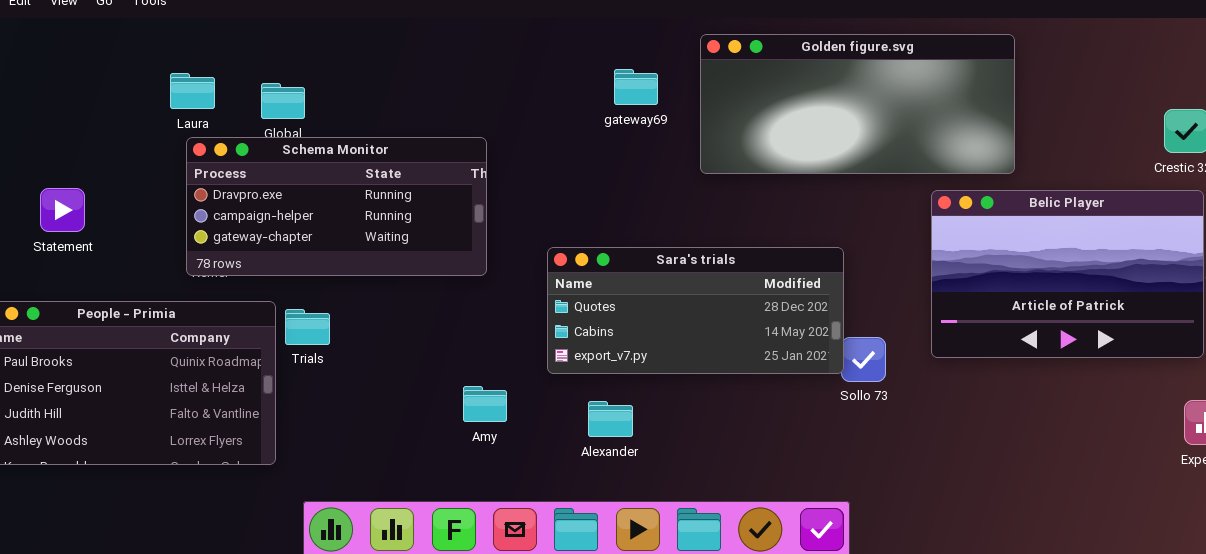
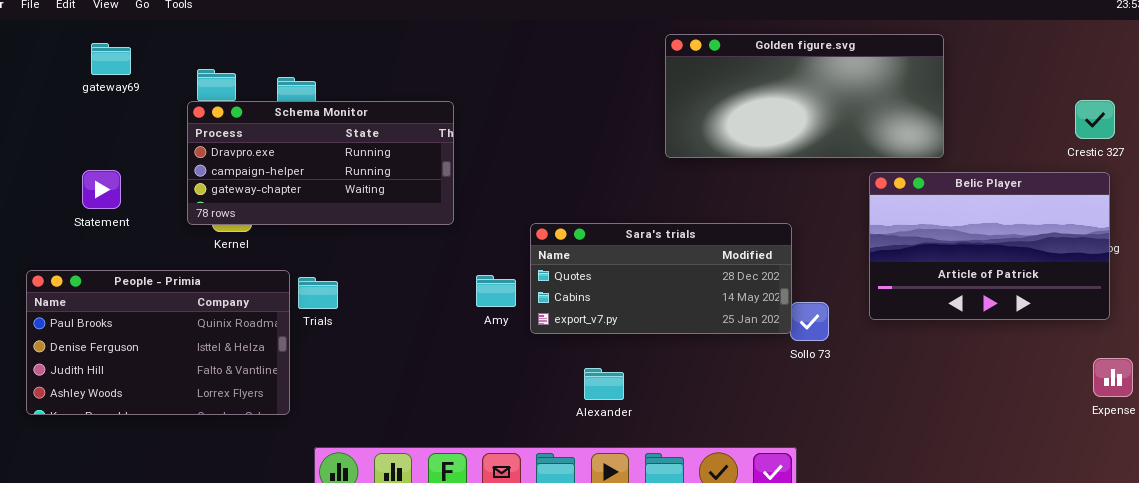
gateway69: [614,69,658,105] -> [91,43,131,75], moved
Schema Monitor: [186,137,487,276] -> [187,101,454,225], moved
Amy: [463,386,507,422] -> [476,275,516,307], moved
Alexander: [588,401,633,437] -> [584,368,624,400], moved

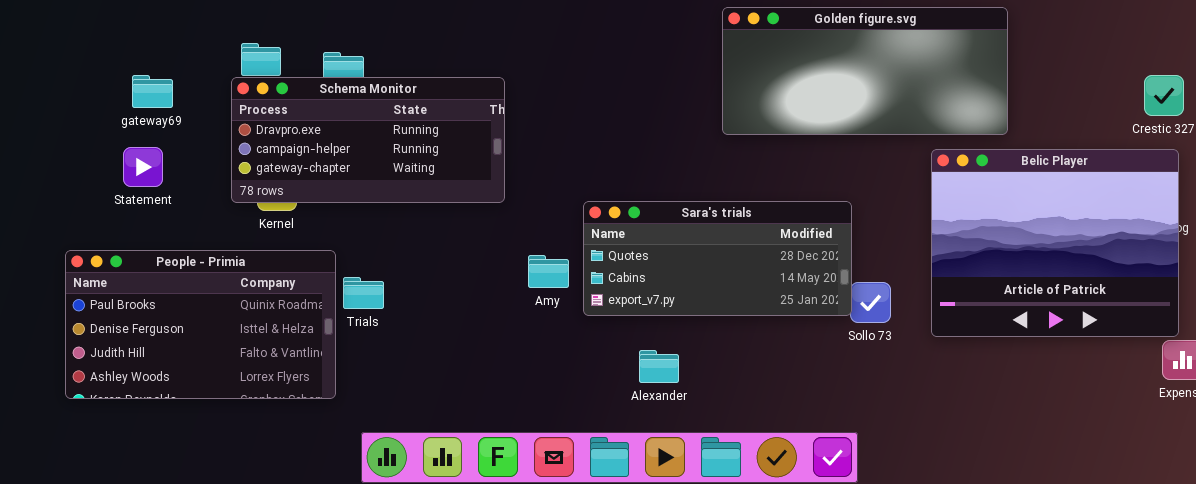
gateway69: [91,43,131,75] -> [132,75,173,108], moved
Belic Player: [869,172,1110,320] -> [931,149,1179,337], resized
Trials: [298,277,338,309] -> [343,277,384,309], moved

